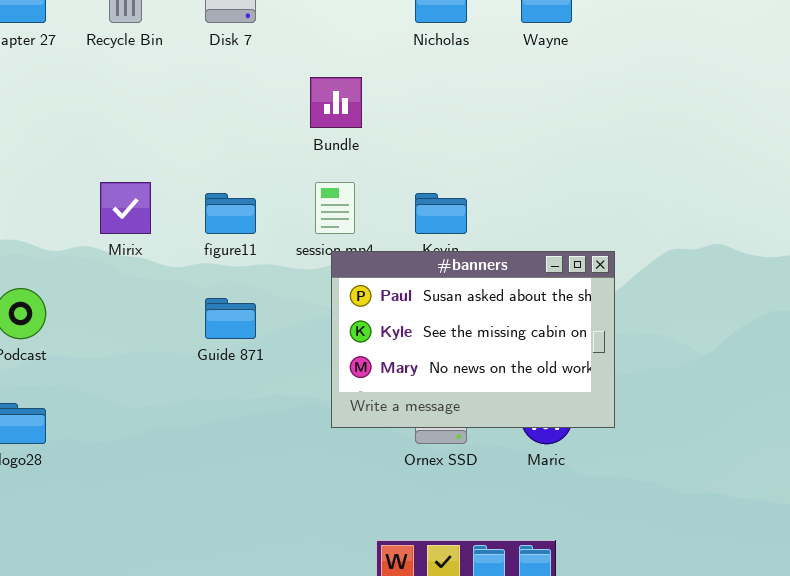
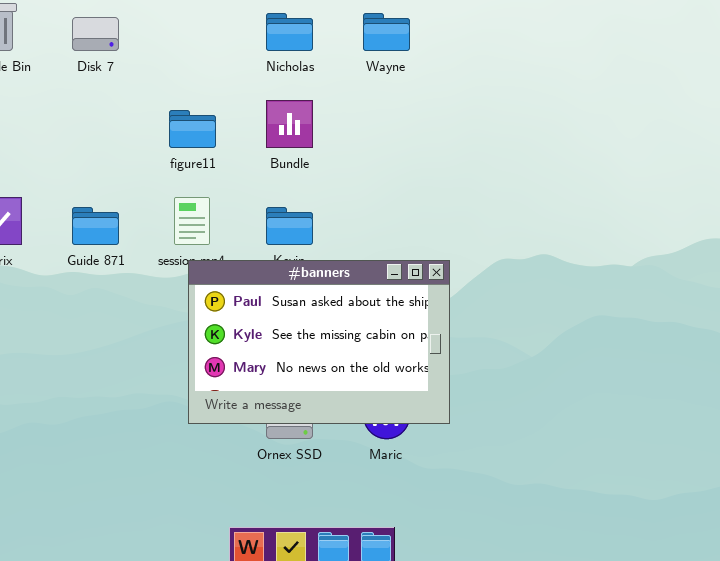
Bundle: [310,77,362,128] -> [266,100,313,148], moved
figure11: [205,193,256,234] -> [169,110,216,148], moved
Guide 871: [205,298,256,339] -> [72,207,119,245], moved

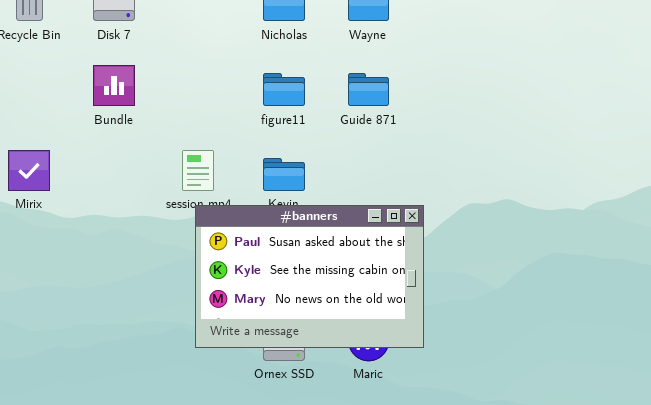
Bundle: [266,100,313,148] -> [93,65,135,106], moved
figure11: [169,110,216,148] -> [263,73,305,106], moved
Guide 871: [72,207,119,245] -> [348,73,389,106], moved

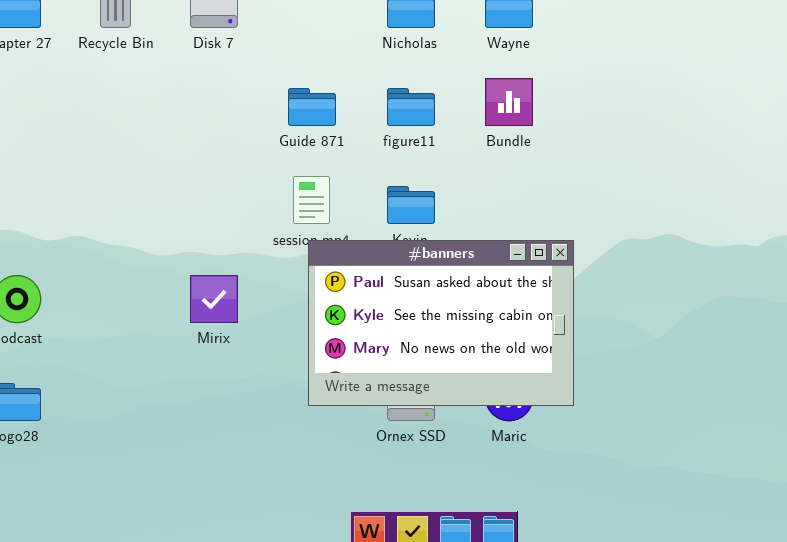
Bundle: [93,65,135,106] -> [485,78,533,126], moved
Guide 871: [348,73,389,106] -> [288,88,336,126], moved
Mirix: [8,150,50,191] -> [190,275,238,323], moved

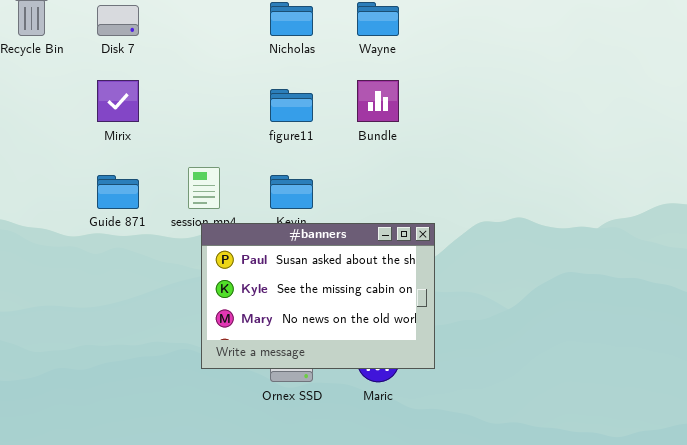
Guide 871: [288,88,336,126] -> [97,175,139,209], moved
Mirix: [190,275,238,323] -> [97,80,139,122], moved

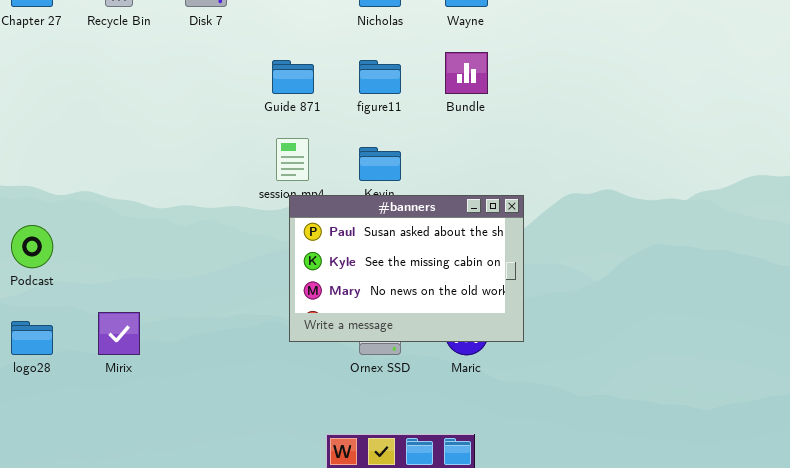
Mirix: [97,80,139,122] -> [98,312,140,355], moved
Guide 871: [97,175,139,209] -> [272,60,314,94], moved

